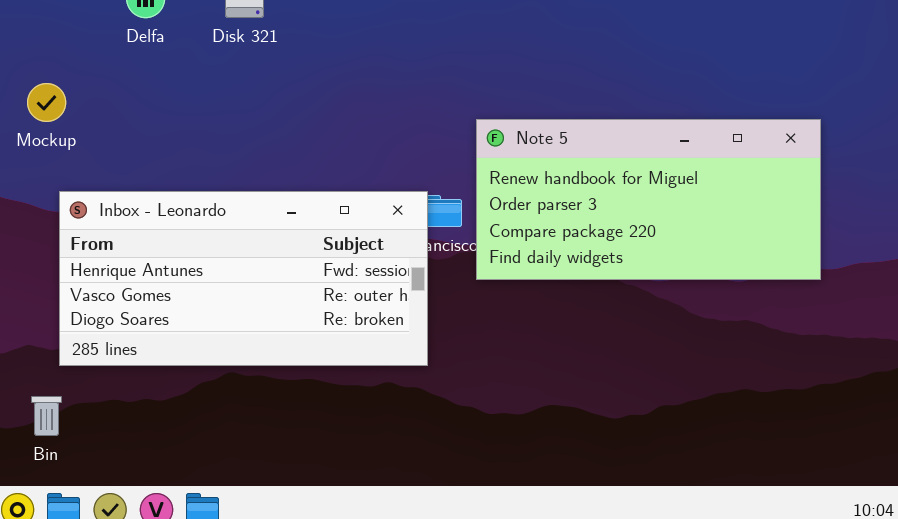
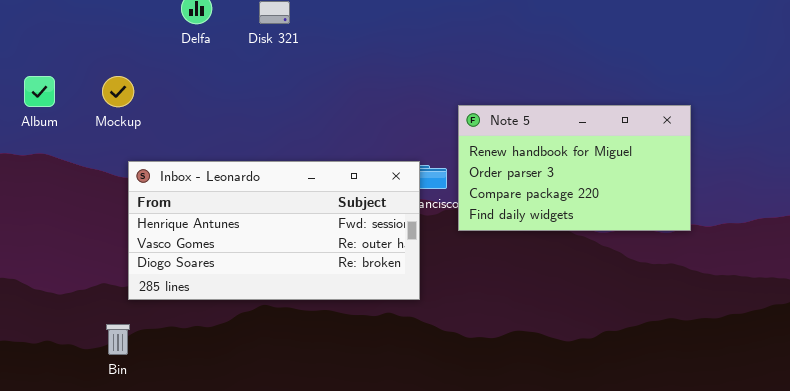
Note 5: [476,119,821,280] -> [458,105,691,231], resized

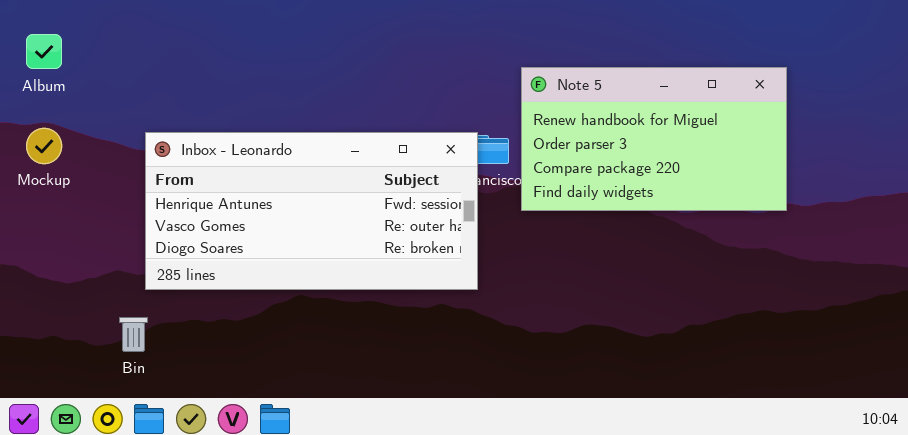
Mockup: [102,76,134,107] -> [26,128,62,164], moved

